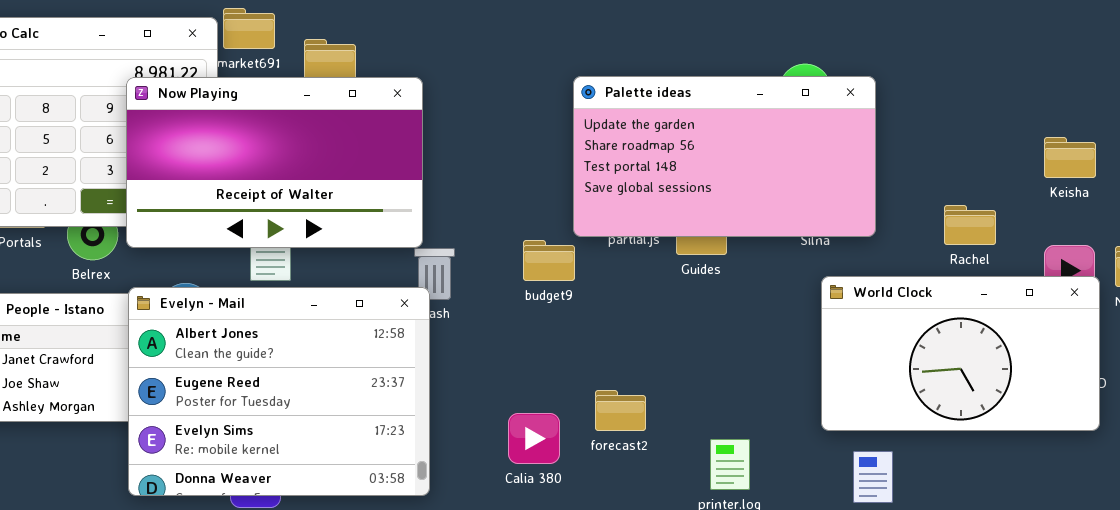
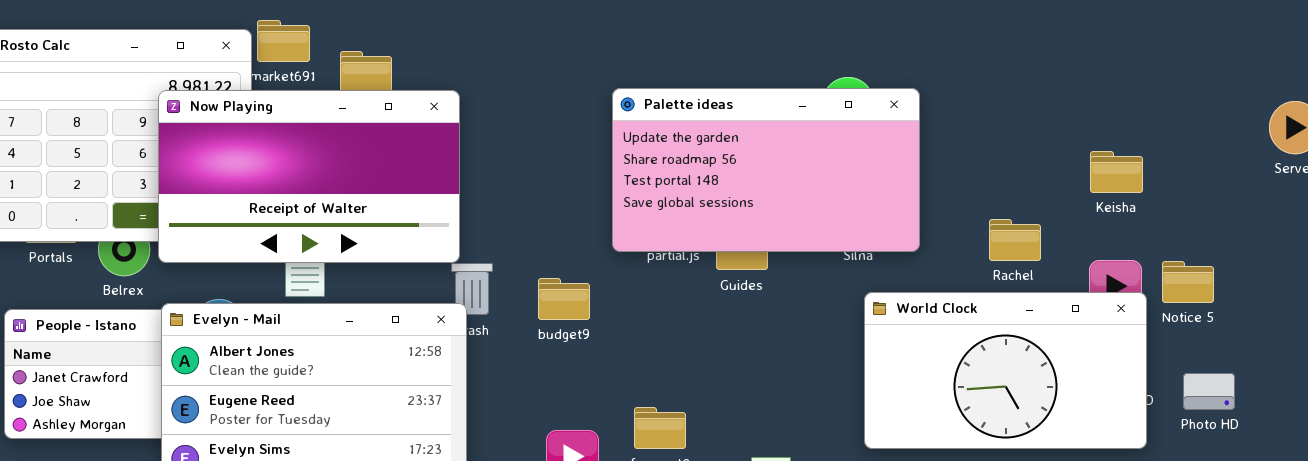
budget9: [523,240,575,281] -> [538,278,590,320], moved

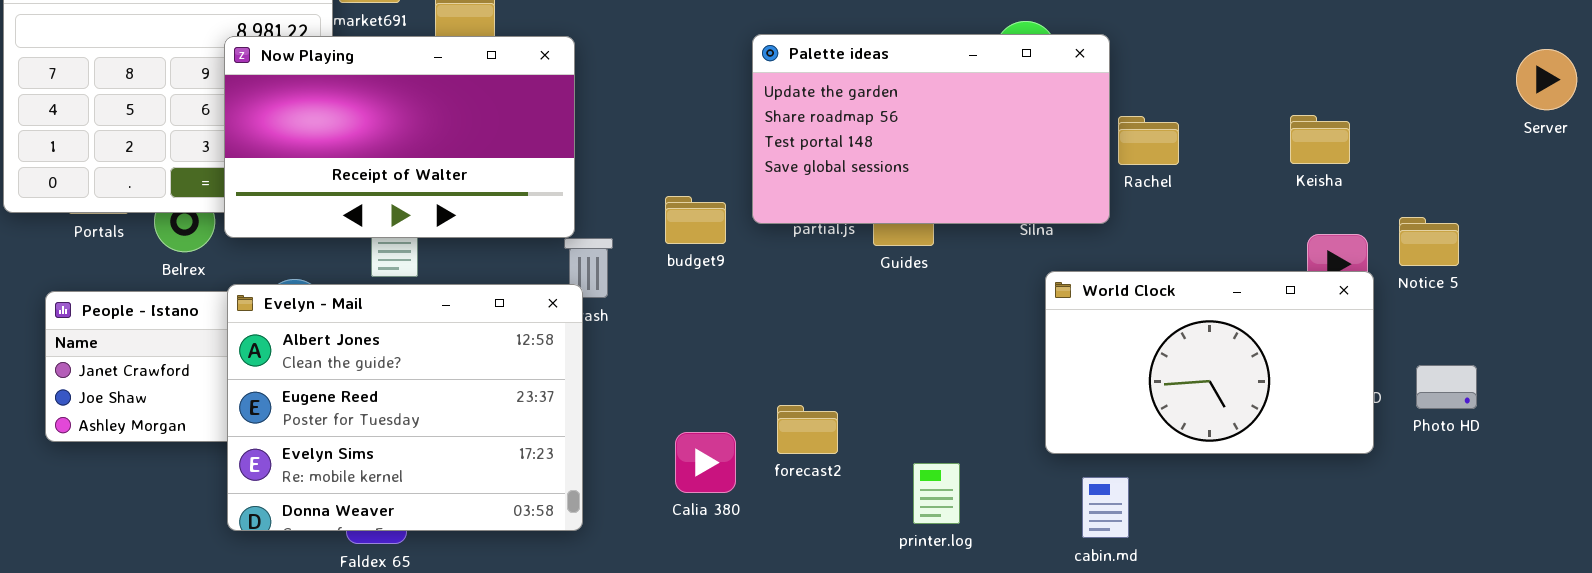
Keisha: [1090,151,1143,193] -> [1290,115,1350,164], moved
Rachel: [989,219,1041,261] -> [1118,116,1179,165], moved
Notice 5: [1162,261,1214,303] -> [1399,217,1459,266], moved
budget9: [538,278,590,320] -> [665,196,726,244], moved

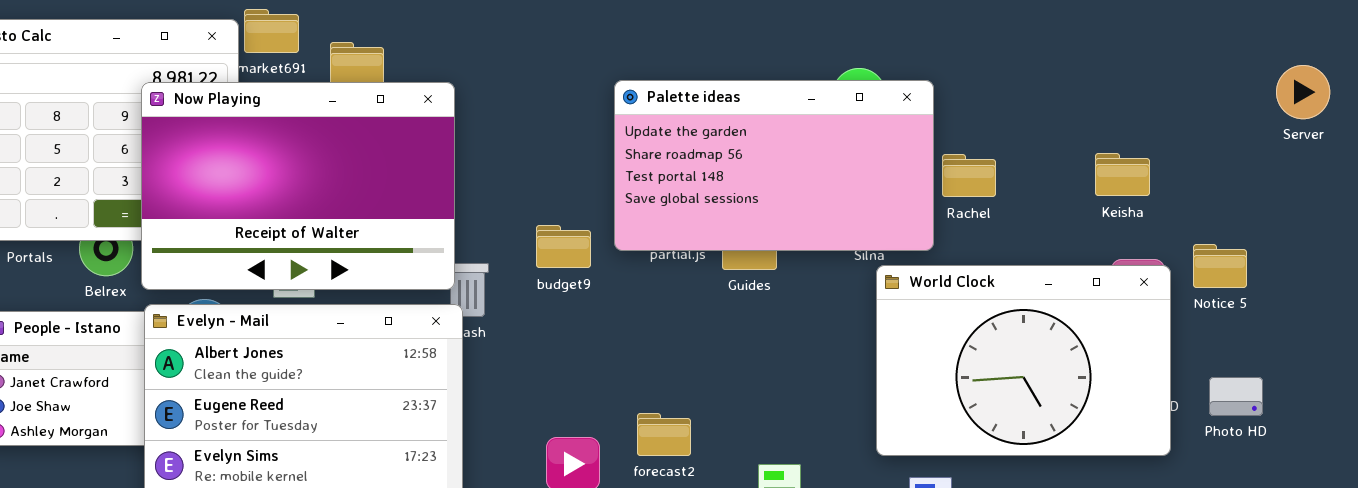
Now Playing: [224,36,575,238] -> [141,82,455,290], resized
Server: [1516,49,1577,110] -> [1276,65,1330,119], moved
World Clock: [1045,271,1374,454] -> [876,265,1171,456], resized

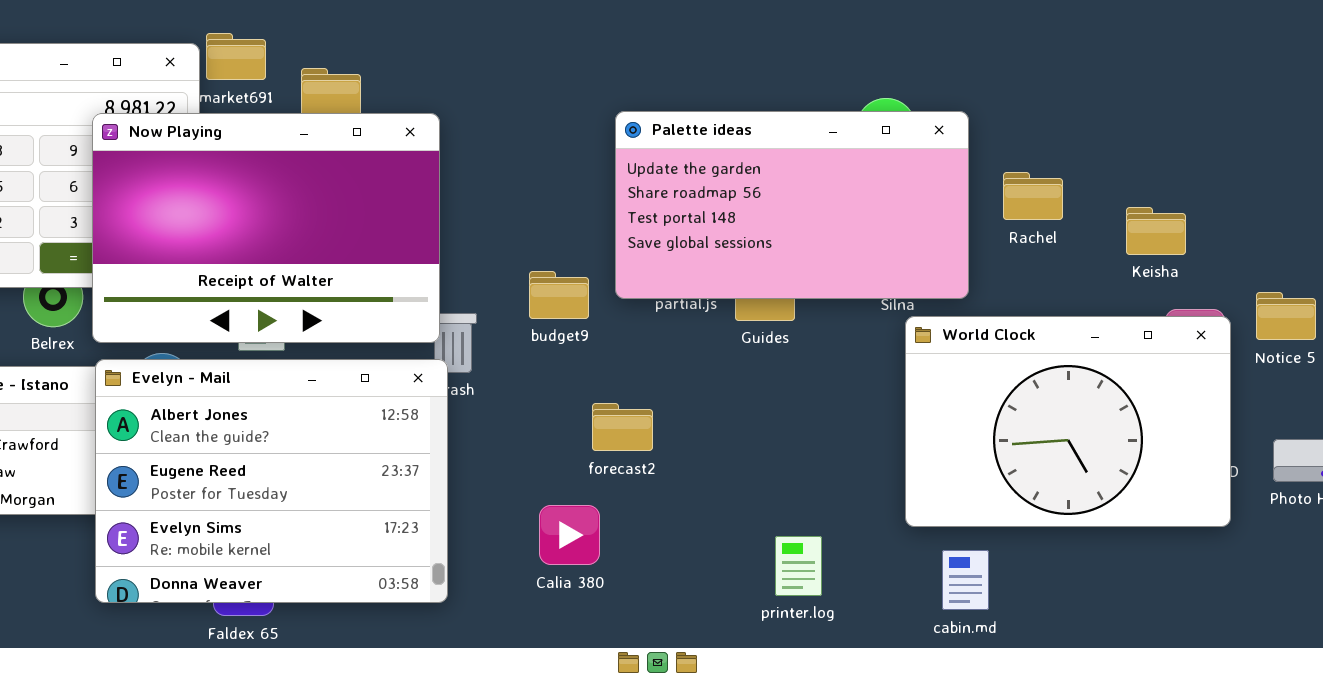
Keisha: [1095,153,1150,196] -> [1126,207,1186,255], moved
Rachel: [942,154,996,197] -> [1003,172,1063,220], moved
forecast2: [637,413,691,456] -> [592,403,653,451], moved

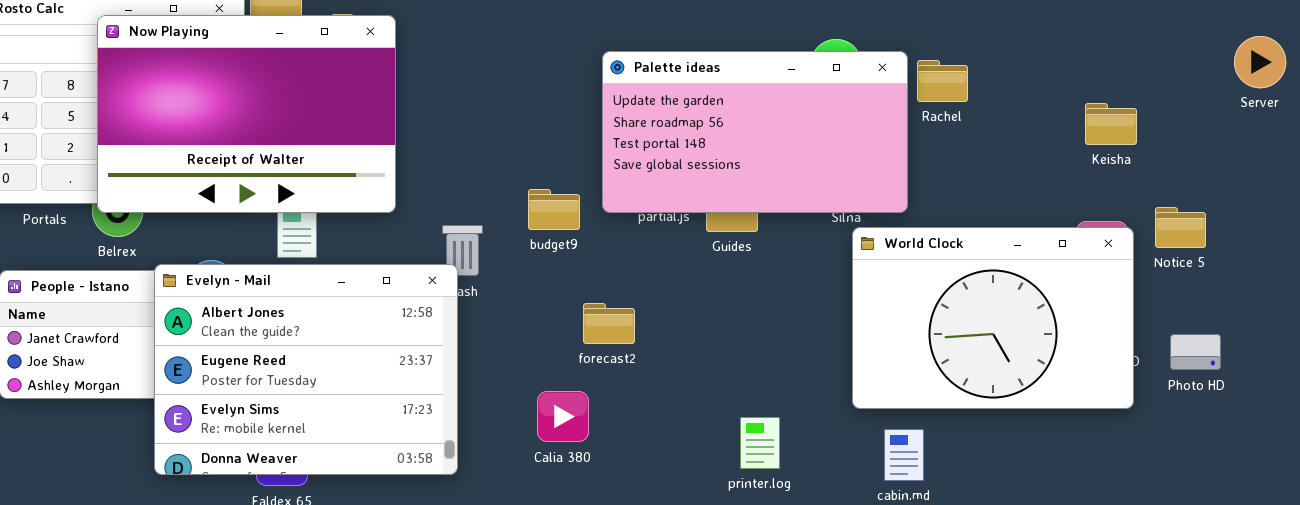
Now Playing: [92,113,440,343] -> [97,15,396,213], moved
Rachel: [1003,172,1063,220] -> [917,60,968,102], moved
Keisha: [1126,207,1186,255] -> [1085,103,1137,145], moved

